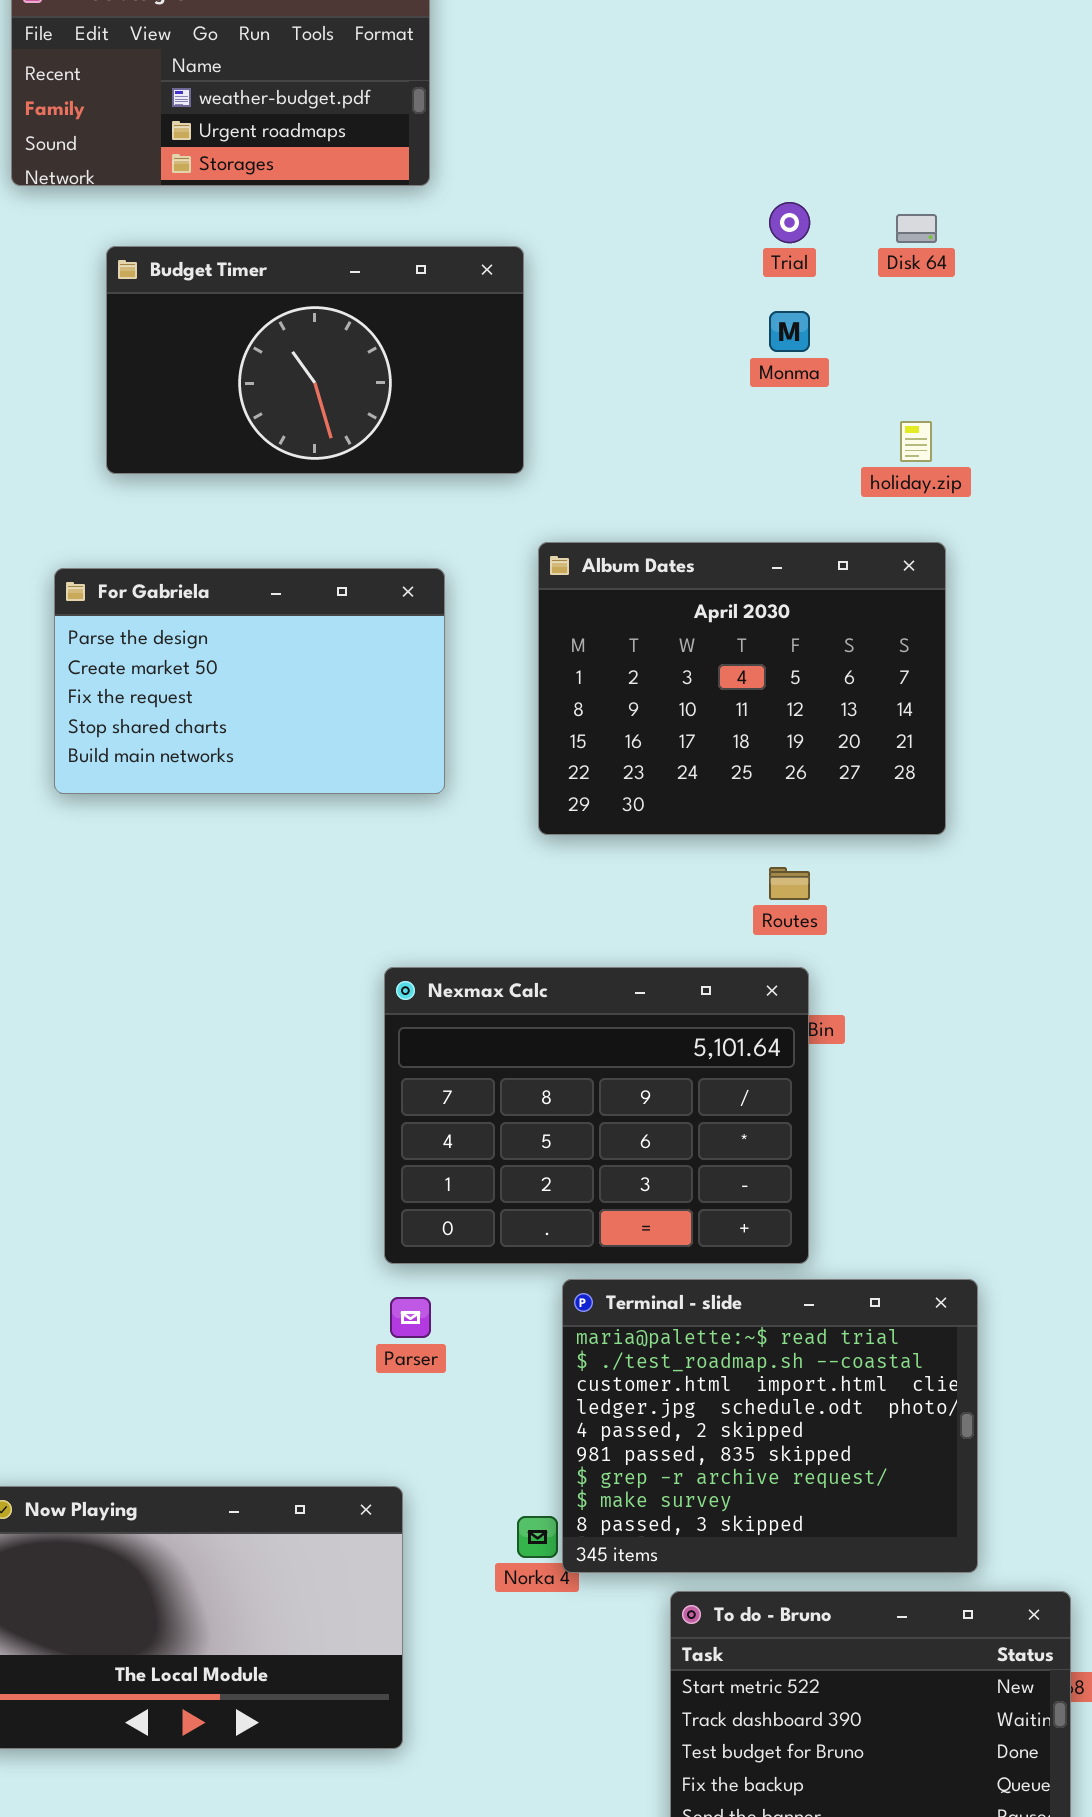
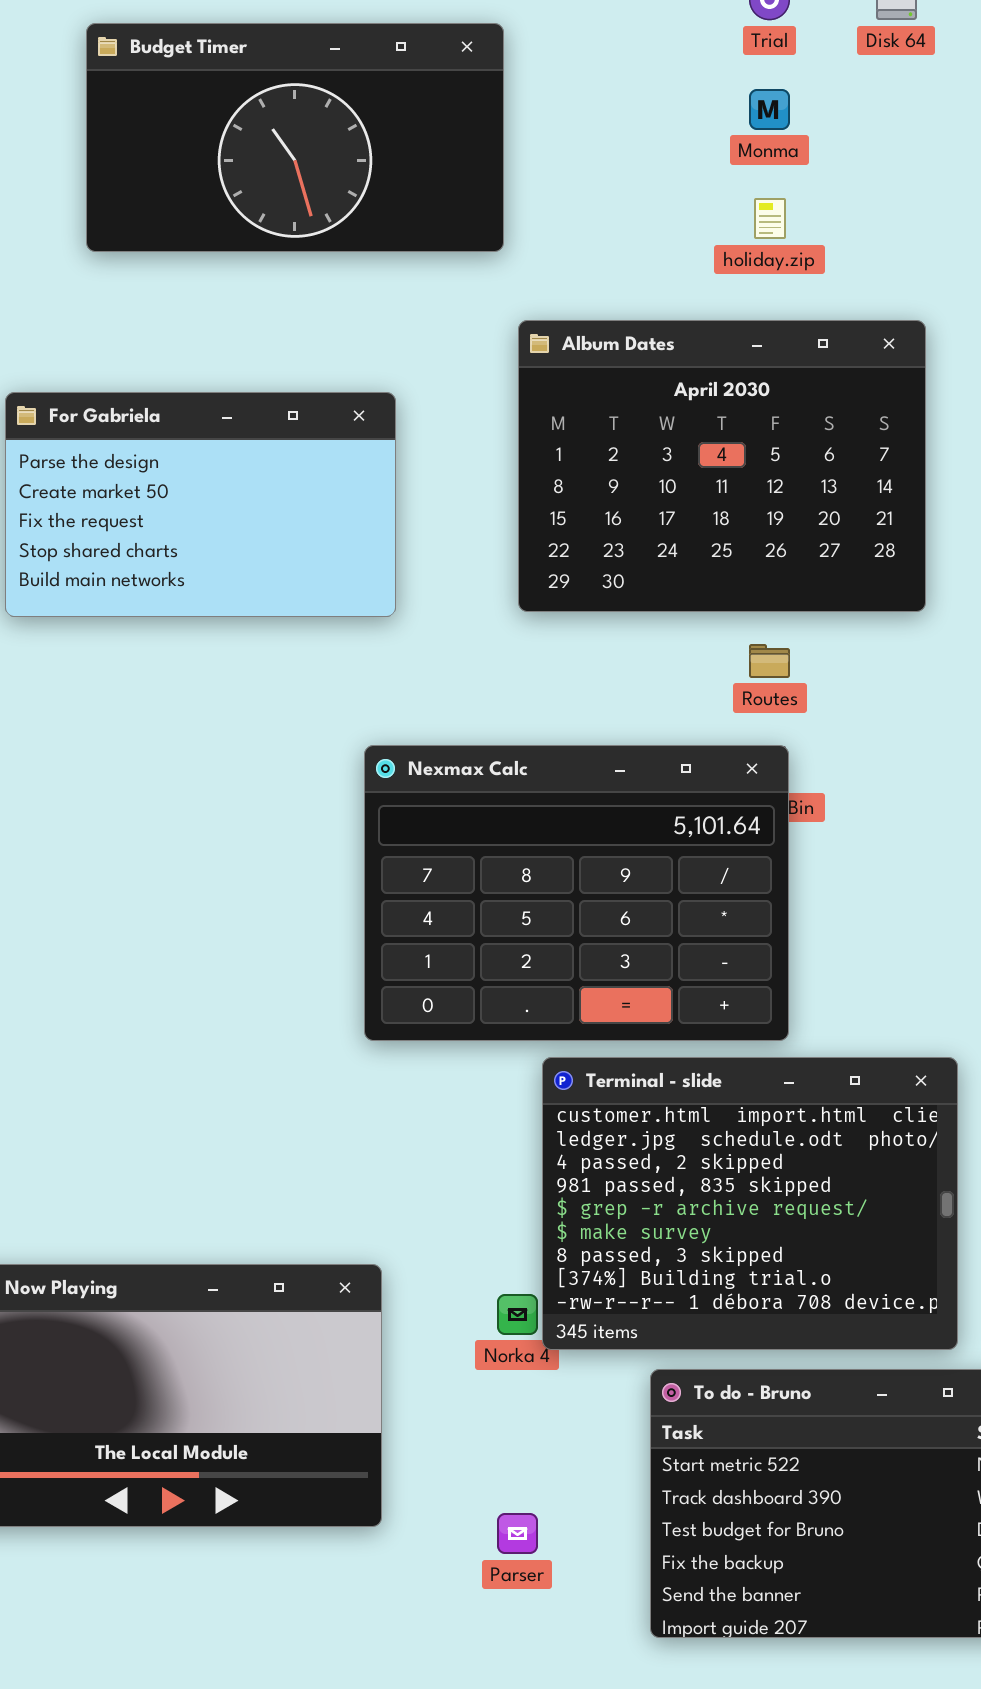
holiday.zip: [900,421,932,462] -> [754,198,786,239], moved
For Gabriela: [54,568,445,794] -> [5,392,396,617], moved
Terminal - slide: [562,1279,978,1573] -> [542,1057,958,1350], scrolled down 2 rows
Parser: [390,1297,431,1338] -> [497,1513,538,1554], moved

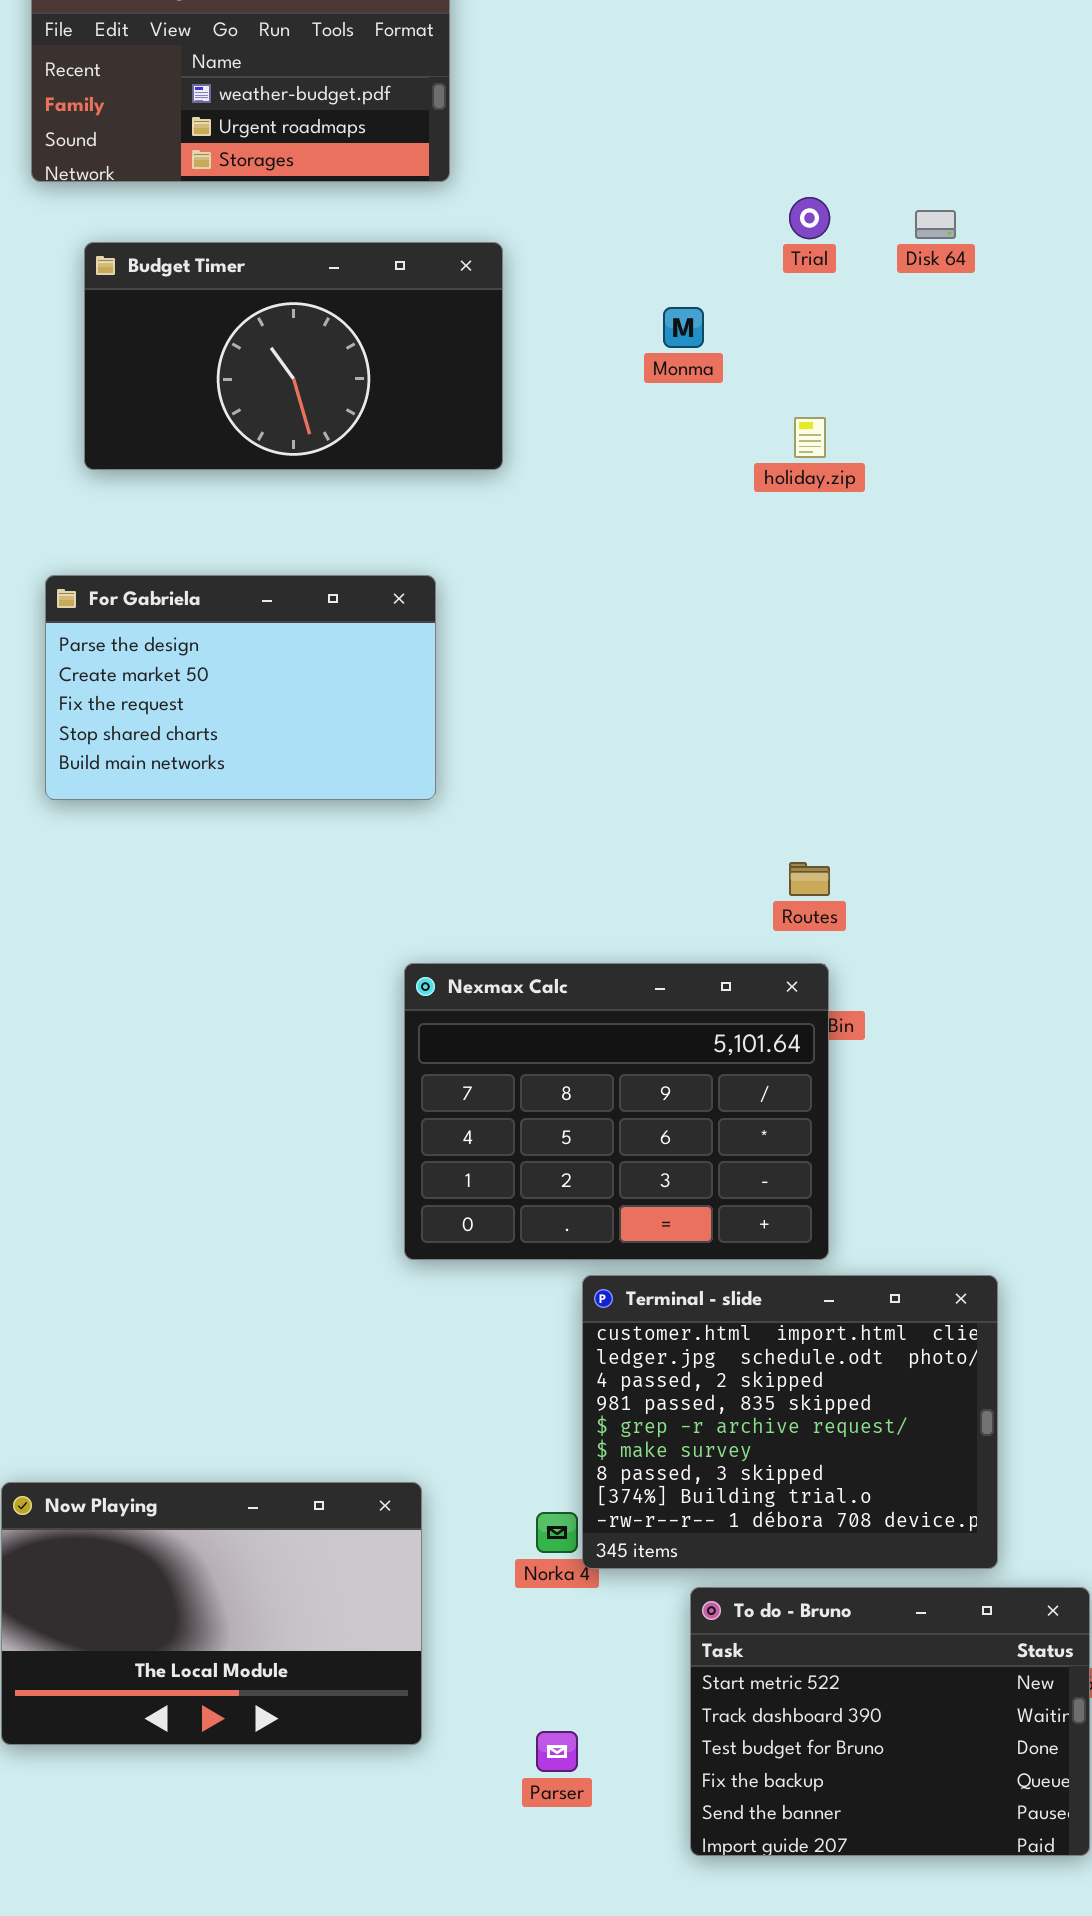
Budget Timer: [86,23,504,252] -> [84,242,503,470], moved
Monma: [749,89,790,130] -> [663,307,704,348], moved
Album Dates: [518,320,926,612] -> none, closed
For Gabriela: [5,392,396,617] -> [45,575,436,800], moved

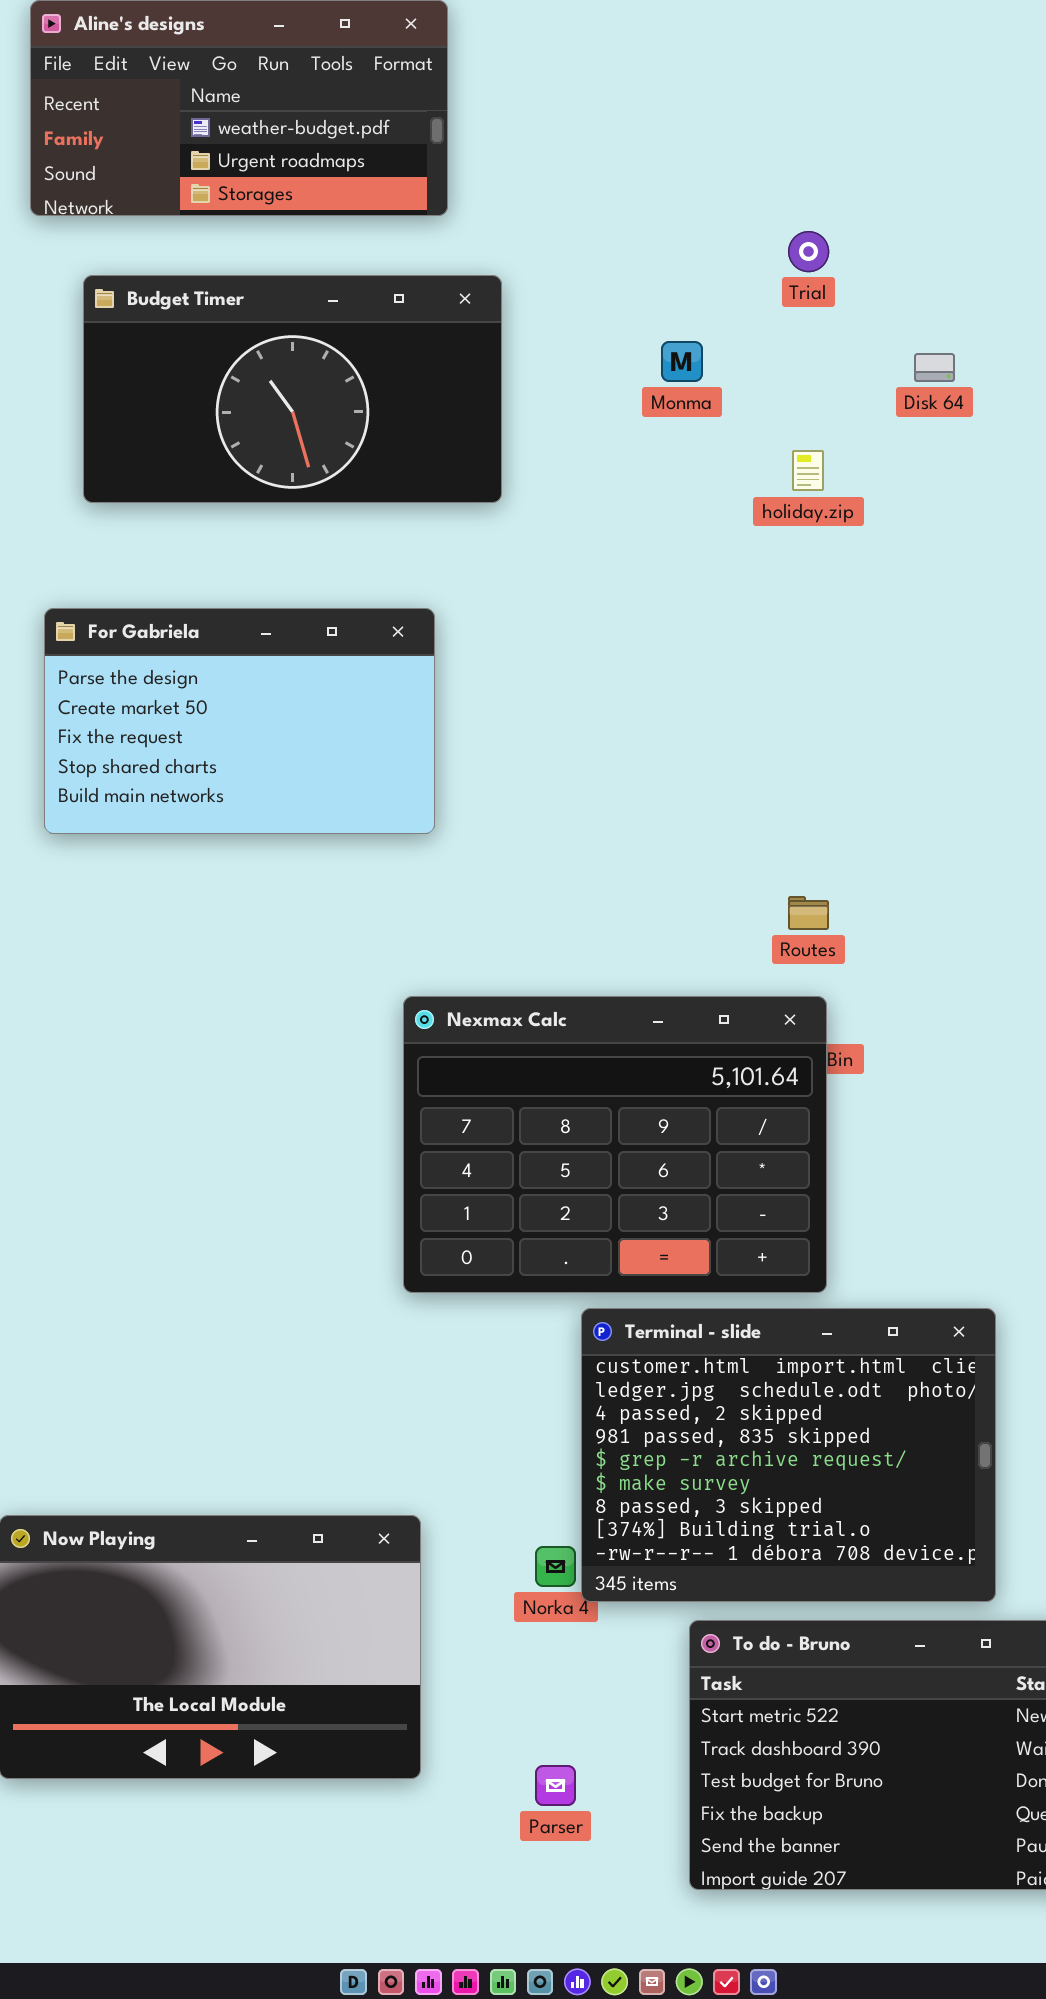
Disk 64: [915,210,956,239] -> [914,353,955,382], moved

